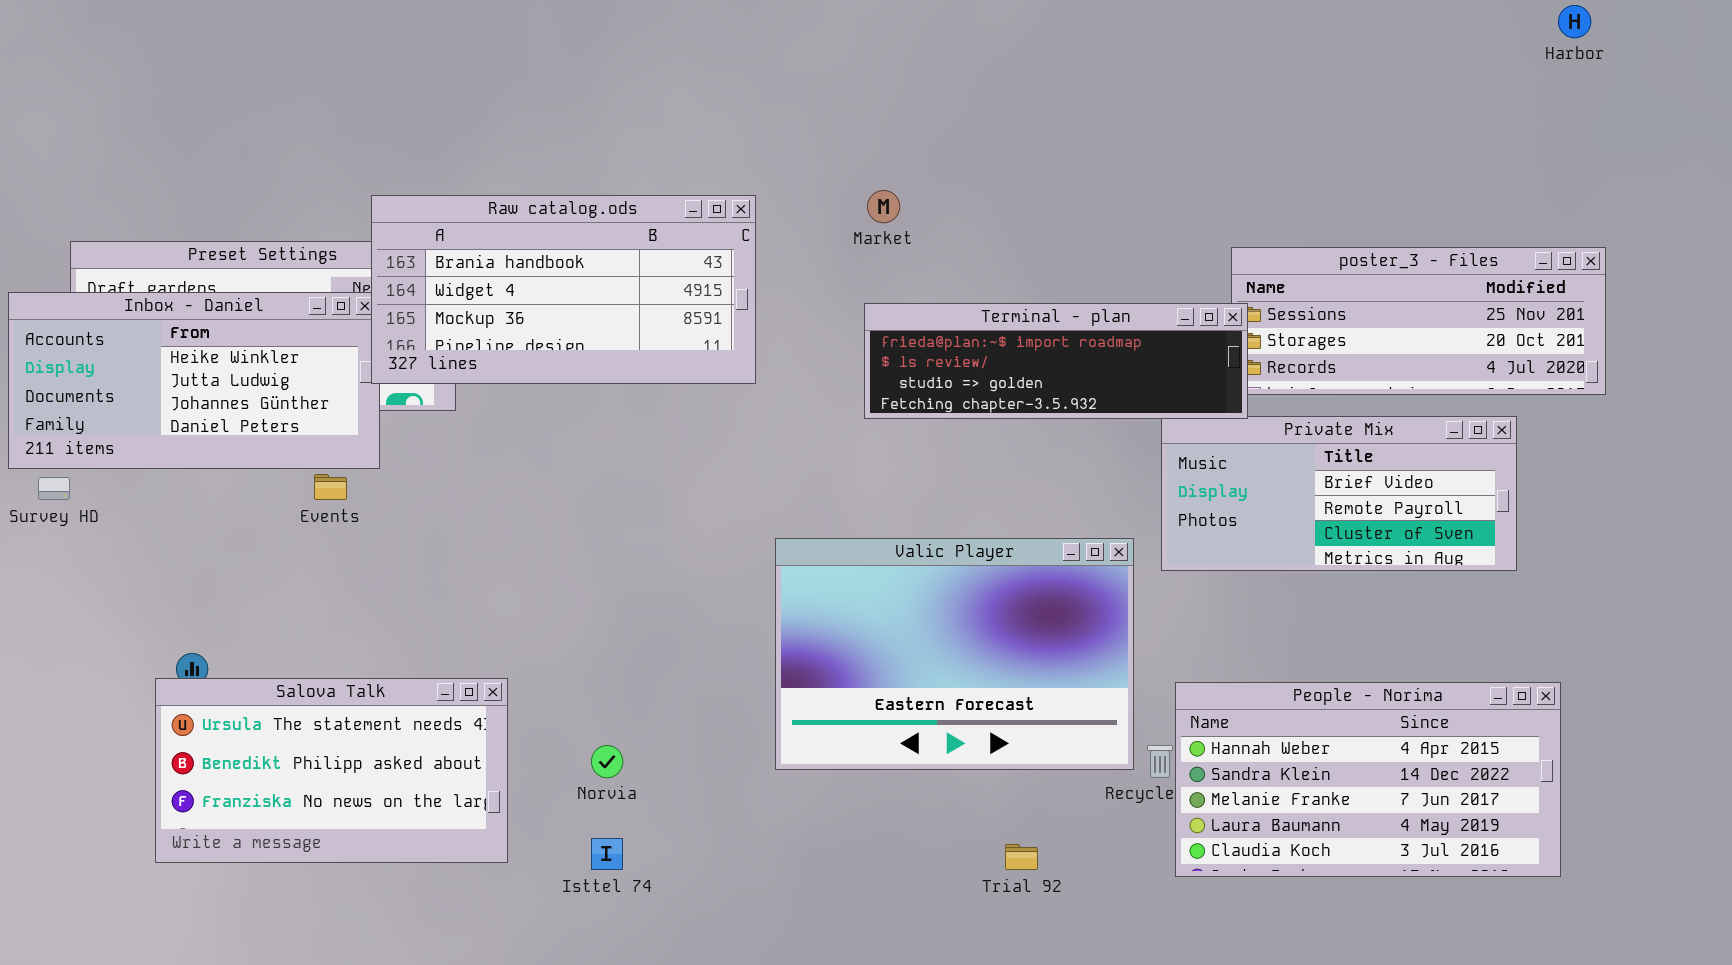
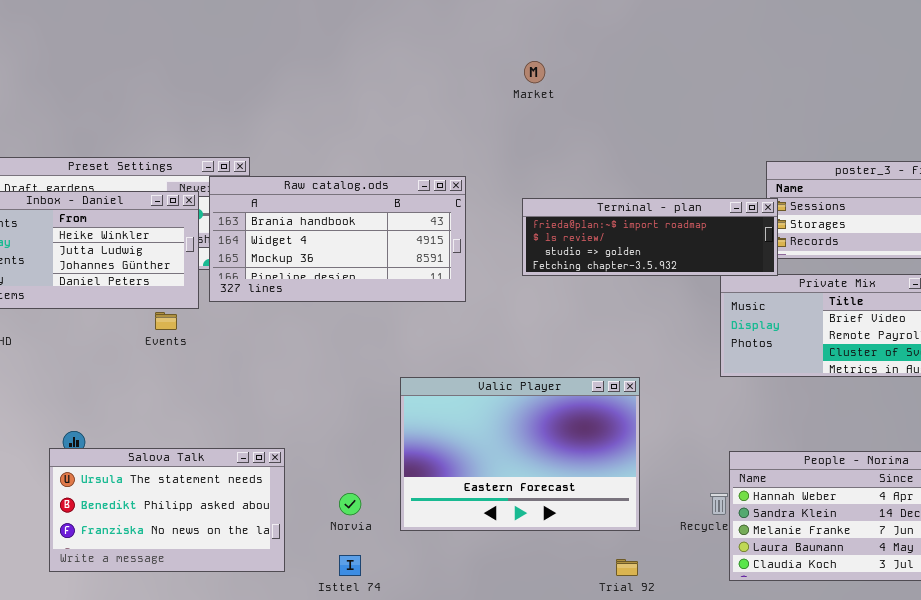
Market: [867,190,900,223] -> [524,61,545,83], moved
Raw catalog.ods: [371,195,756,384] -> [209,176,466,302], moved
Valic Player: [775,538,1134,770] -> [400,377,640,531], moved

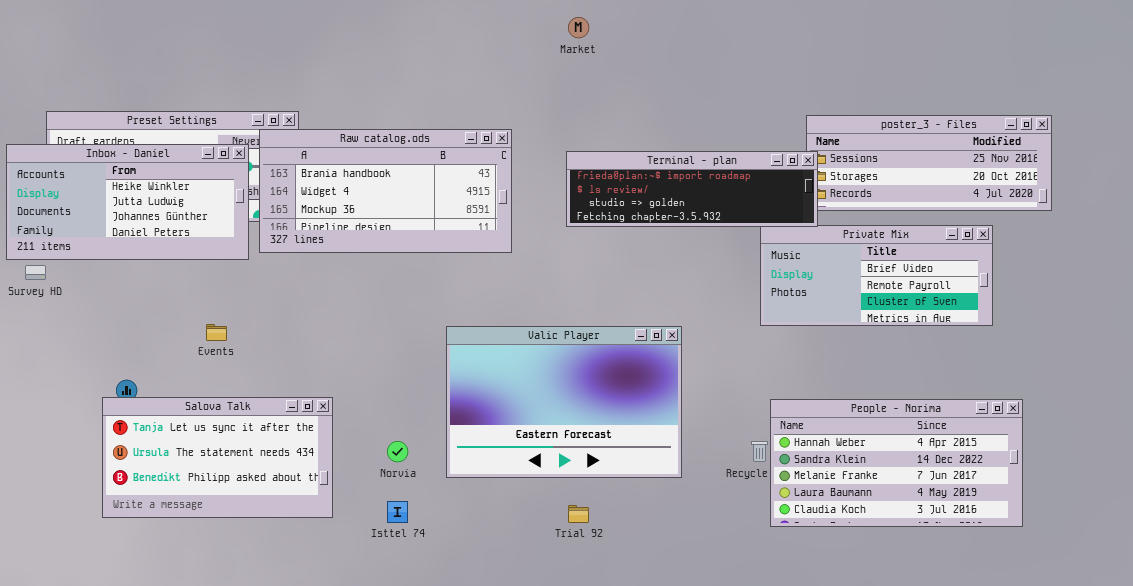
Events: [155,312,177,330] -> [206,324,227,341], moved
Salova Talk: [49,448,285,572] -> [102,397,333,518], scrolled up 1 row
Trial 92: [616,559,638,576] -> [568,505,589,523], moved

